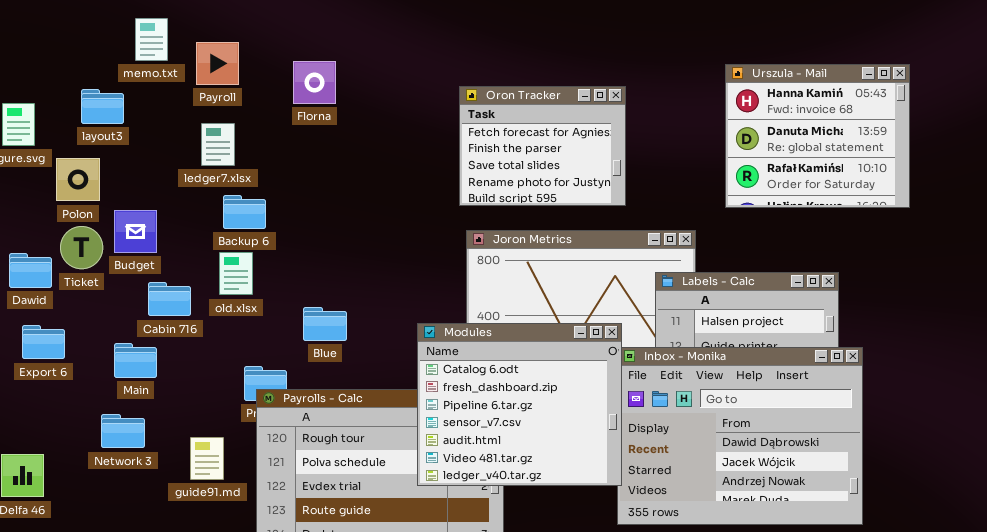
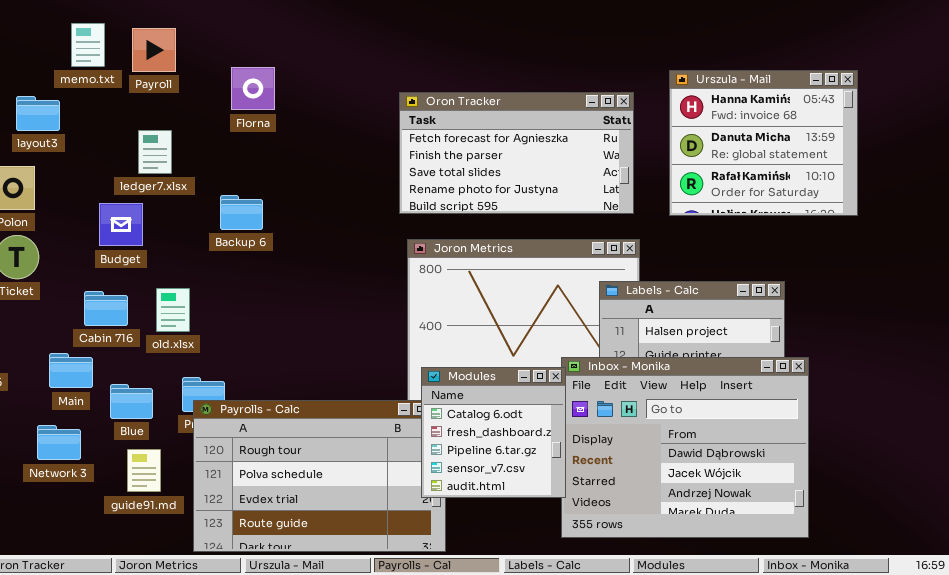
Payroll: [196,42,239,85] -> [132,28,176,72], moved
Oron Tracker: [459,86,626,206] -> [399,92,634,214], resized
Backup 6: [223,195,266,229] -> [220,195,263,230], moved
Budget: [114,210,157,253] -> [99,203,143,246], moved
old.xlsx: [219,252,253,295] -> [156,288,190,332], moved
Blue: [303,307,347,341] -> [110,384,153,419], moved
Modules: [417,323,622,486] -> [421,367,566,498], resized

